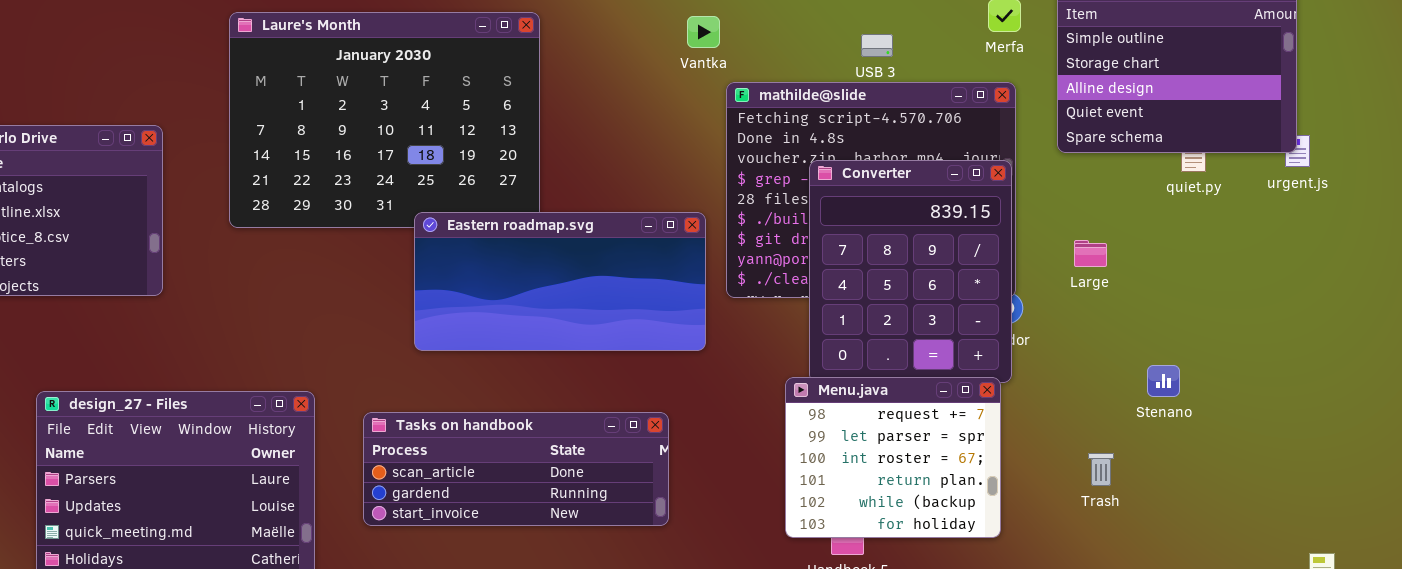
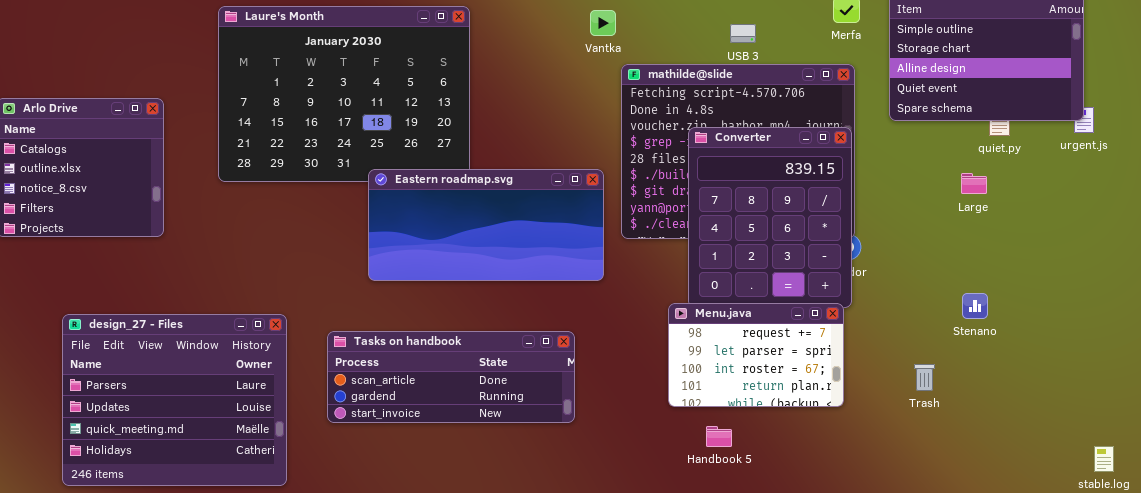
Large: [1074,240,1107,267] -> [961,173,987,194], moved
Menu.java: [785,377,1001,538] -> [668,303,844,407], resized

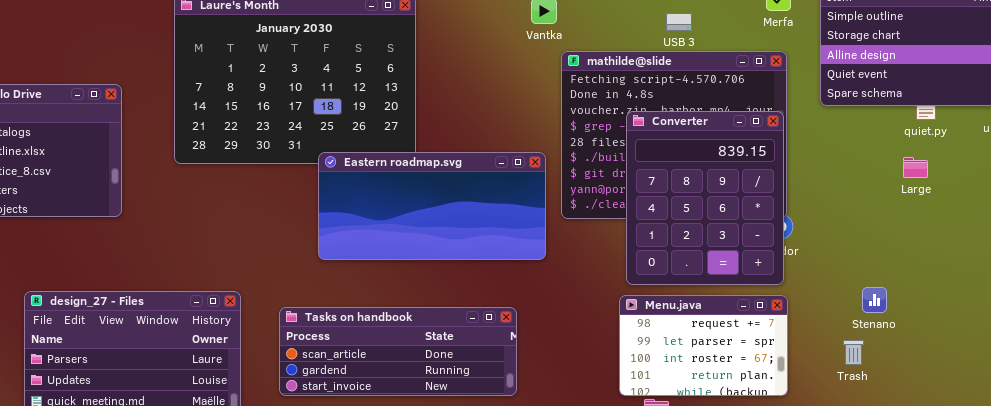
Large: [961,173,987,194] -> [903,157,928,178], moved
Stenano: [962,293,988,319] -> [862,287,887,313], moved
Menu.java: [668,303,844,407] -> [619,295,788,396], moved

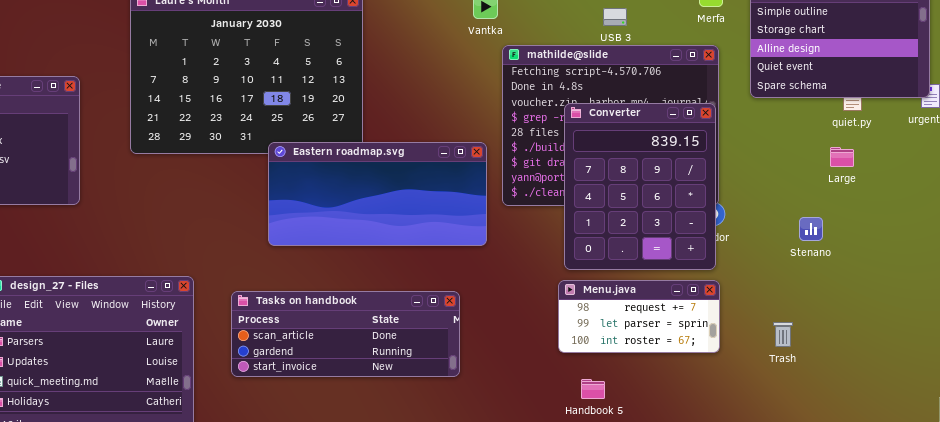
Stenano: [862,287,887,313] -> [799,217,823,241], moved
Menu.java: [619,295,788,396] -> [558,280,720,353], resized

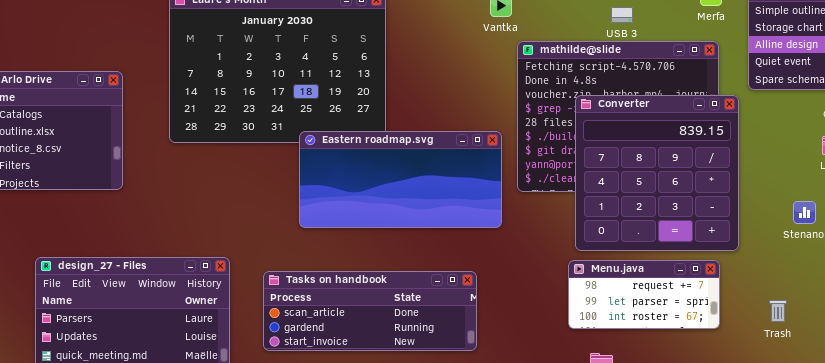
Converter: [564,103,716,270] -> [575,95,739,251], resized

